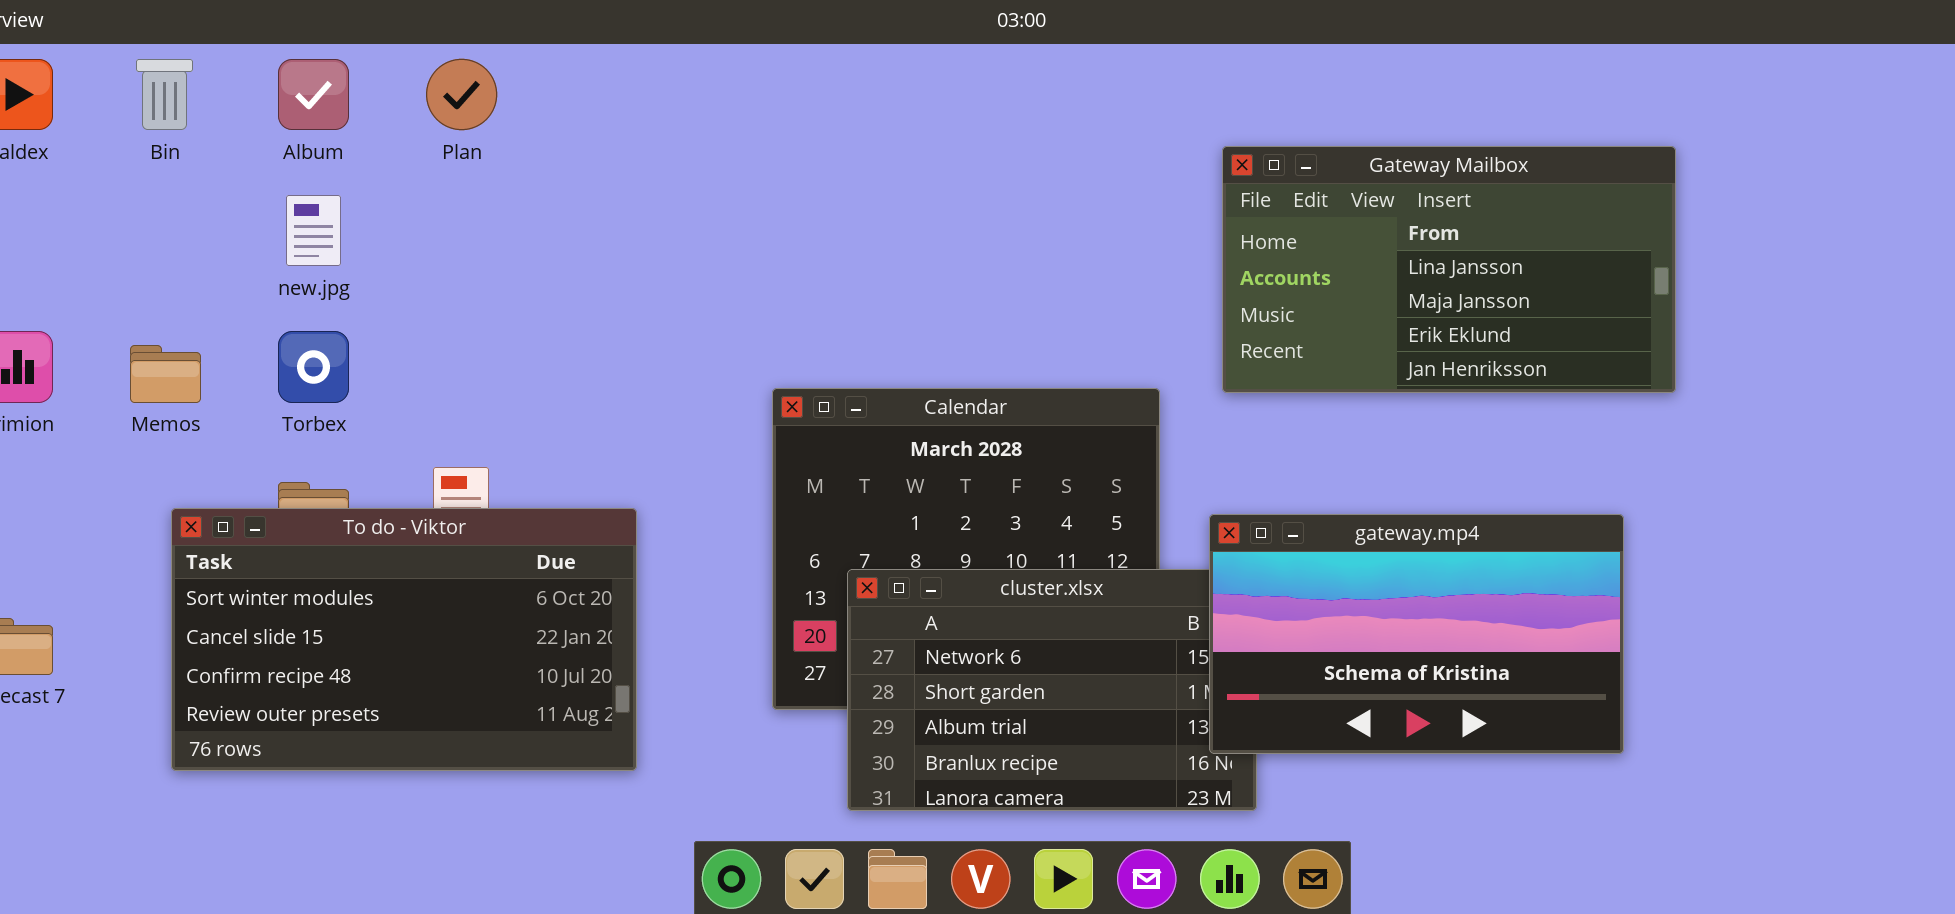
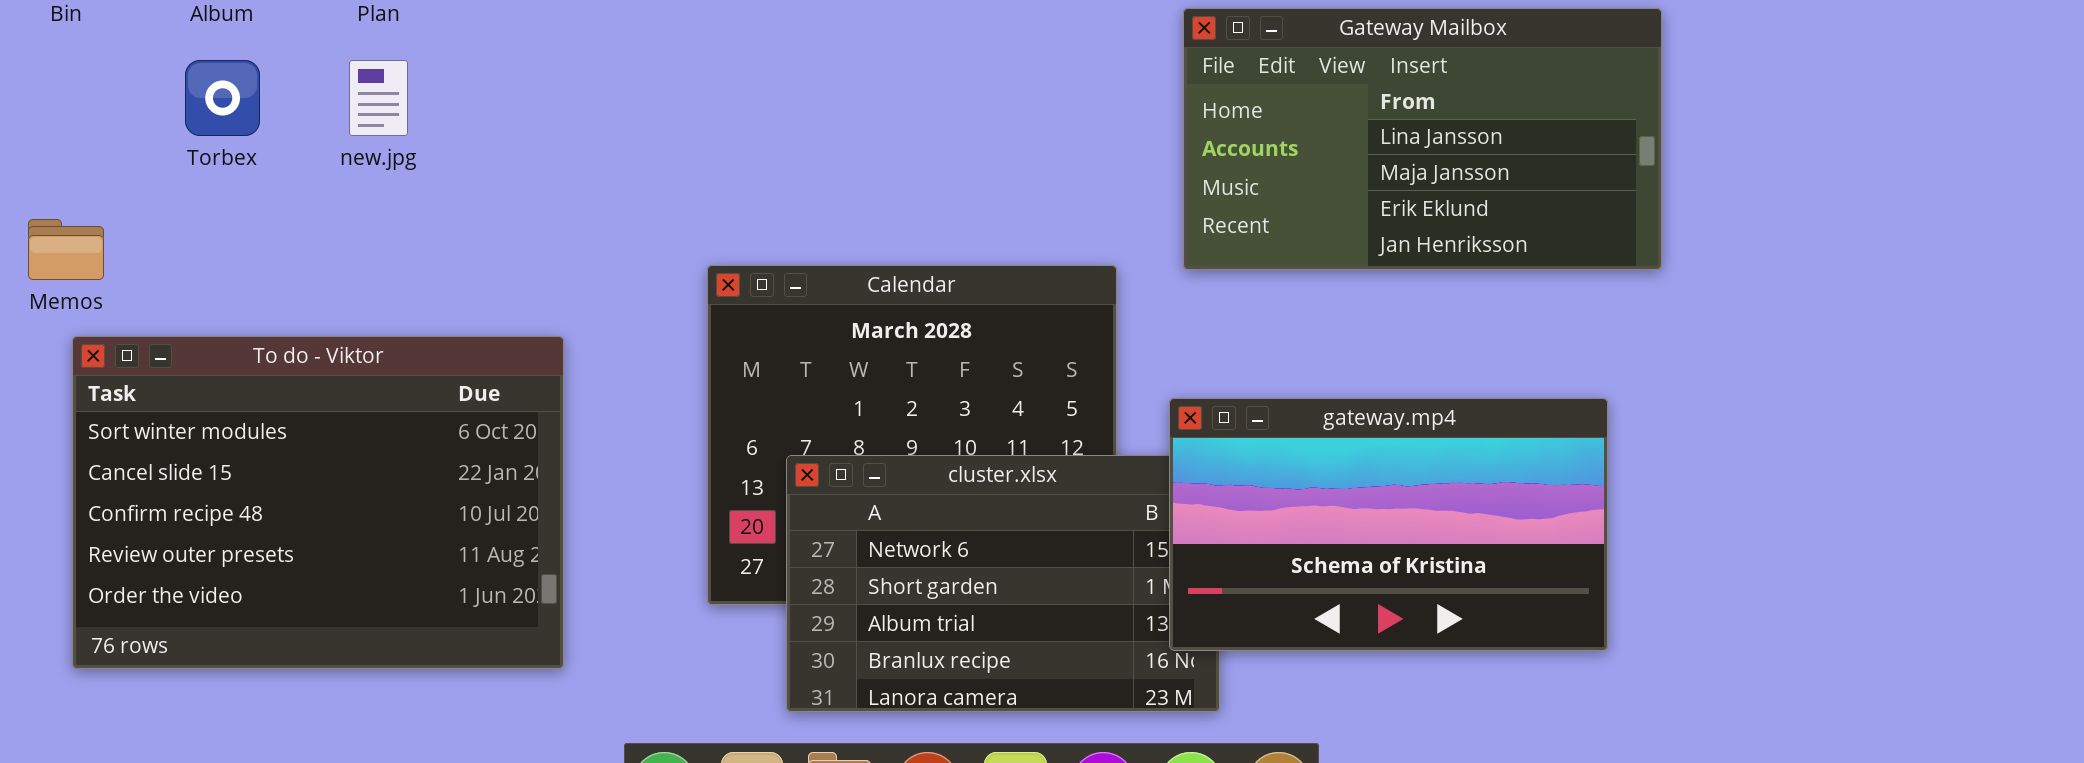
new.jpg: [286,195,341,266] -> [349,60,408,136], moved
Torbex: [278,331,349,403] -> [185,60,260,136], moved
To do - Viktor: [171,508,637,771] -> [72,336,564,669], resized

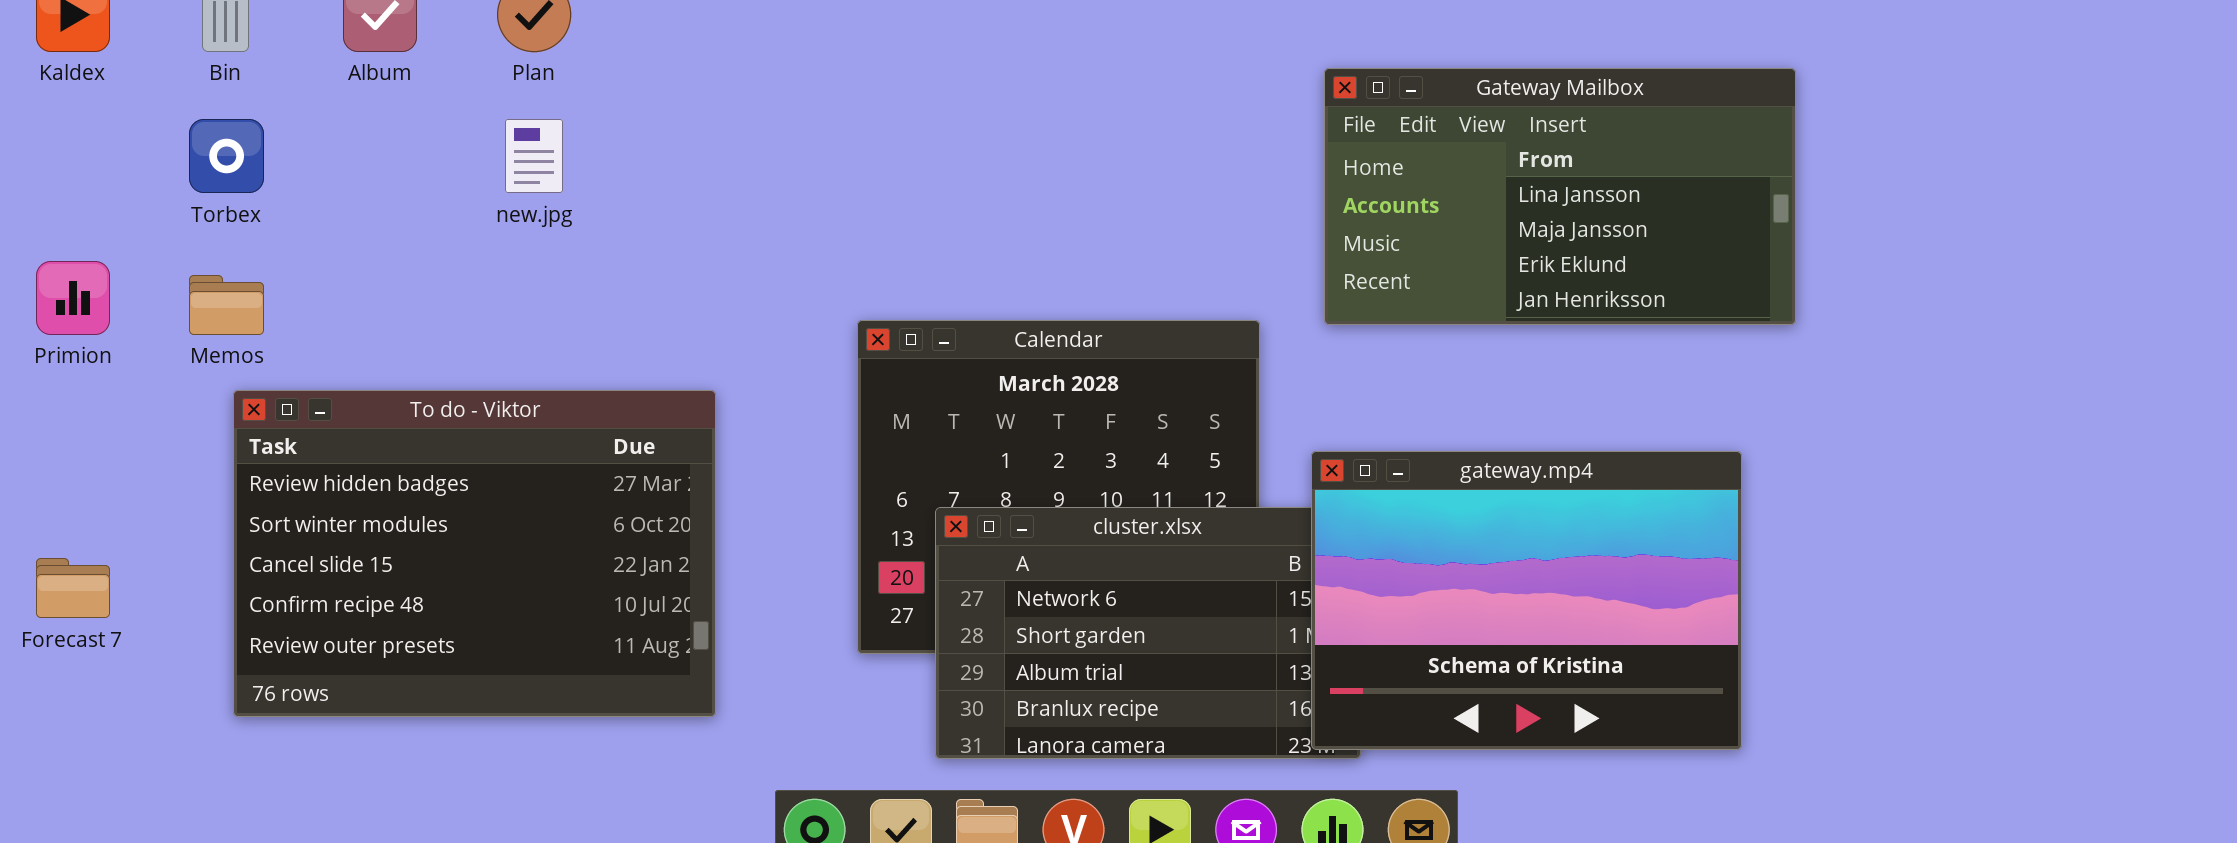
Torbex: [185,60,260,136] -> [189,119,264,193], moved
To do - Viktor: [72,336,564,669] -> [233,390,716,717], scrolled up 1 row
gateway.mp4: [1169,398,1608,651] -> [1311,451,1742,750], resized

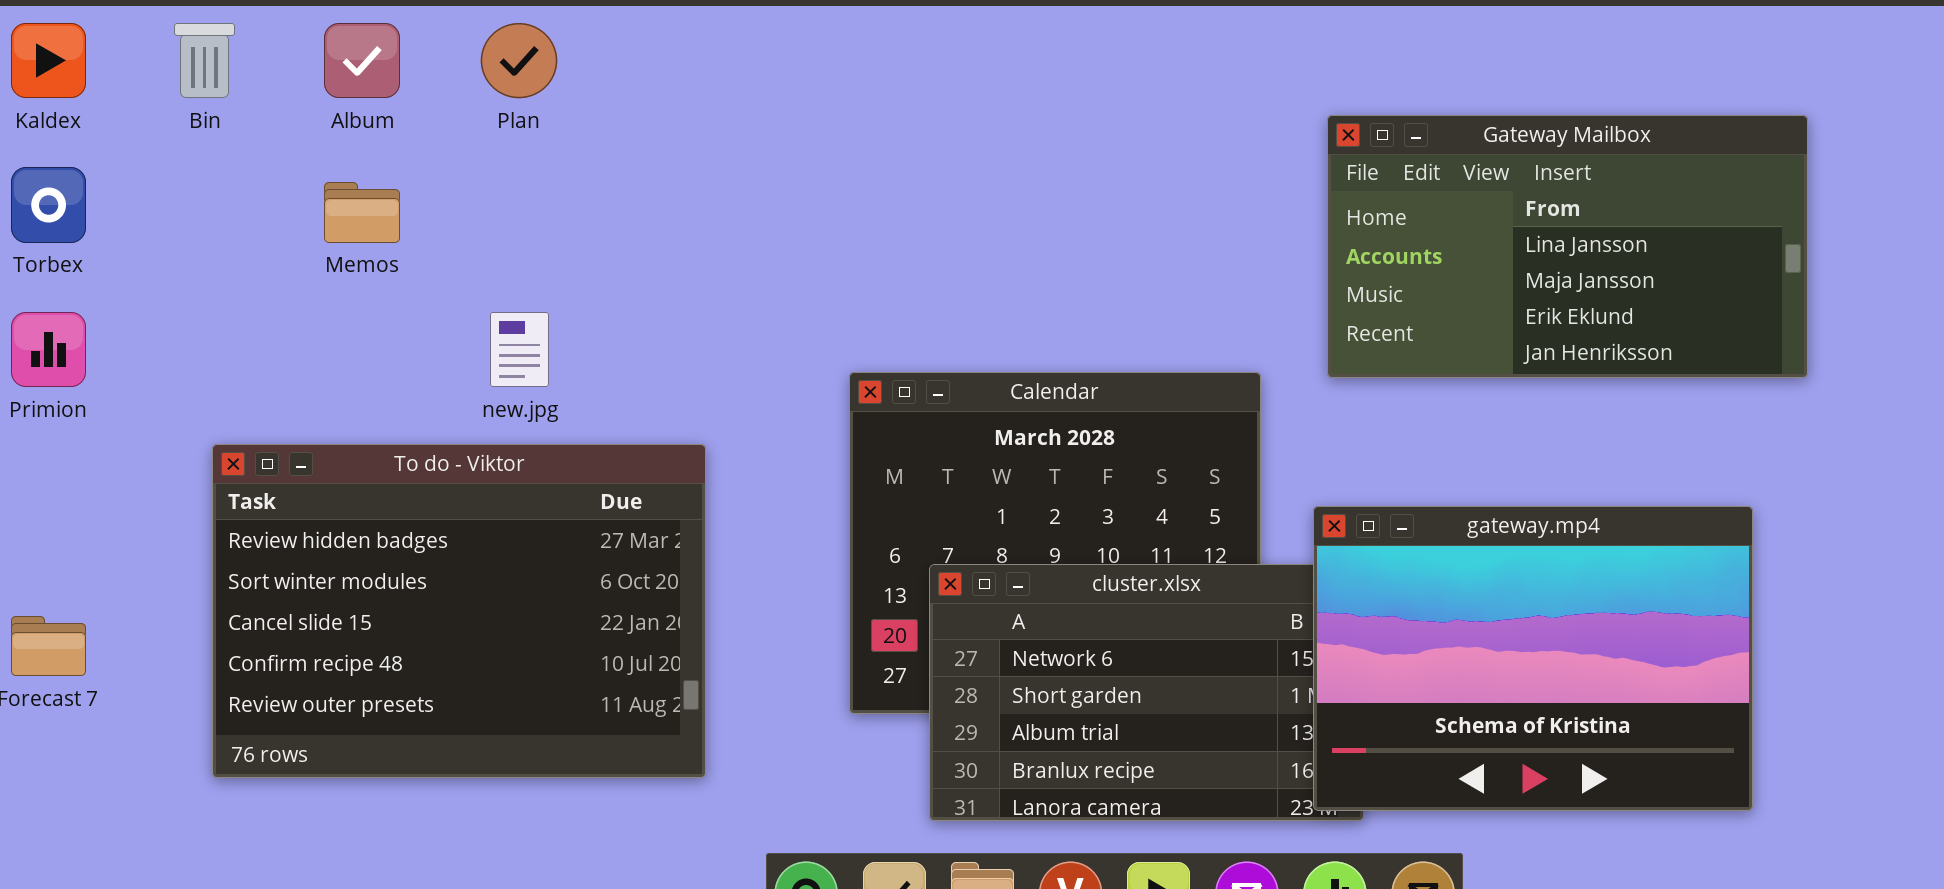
Torbex: [189,119,264,193] -> [11,167,86,243], moved
new.jpg: [505,119,563,193] -> [490,312,549,387], moved
Memos: [189,275,264,335] -> [324,182,400,243], moved

